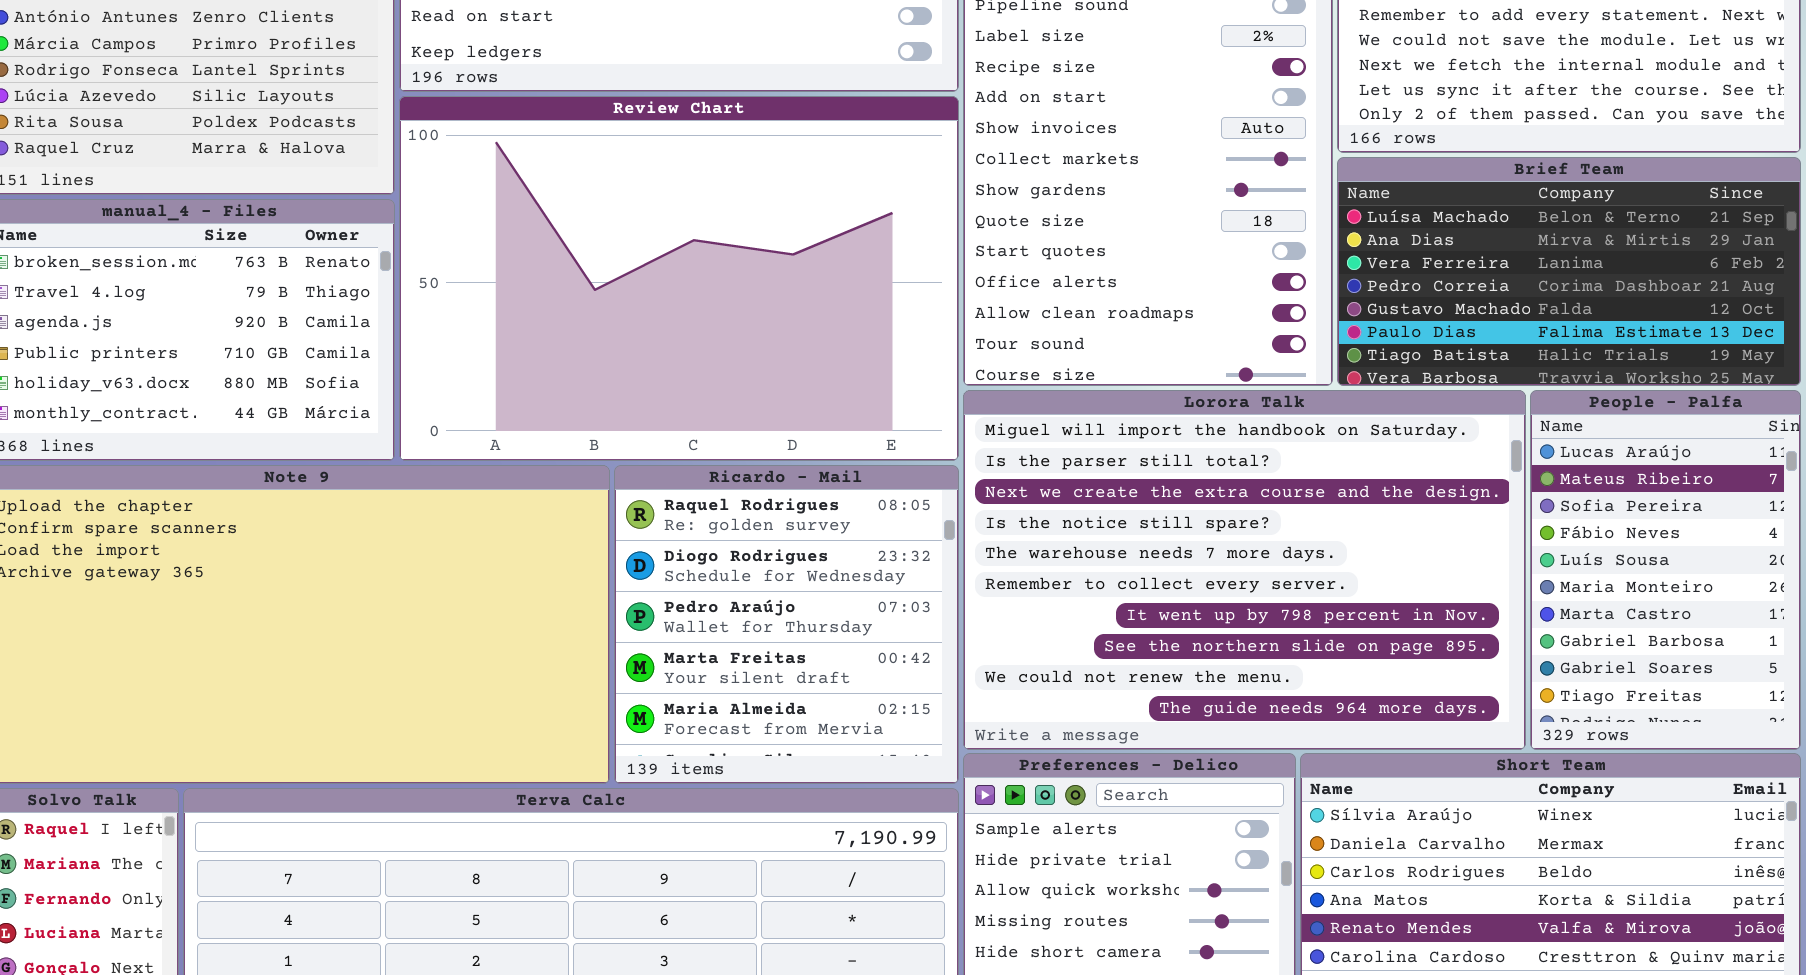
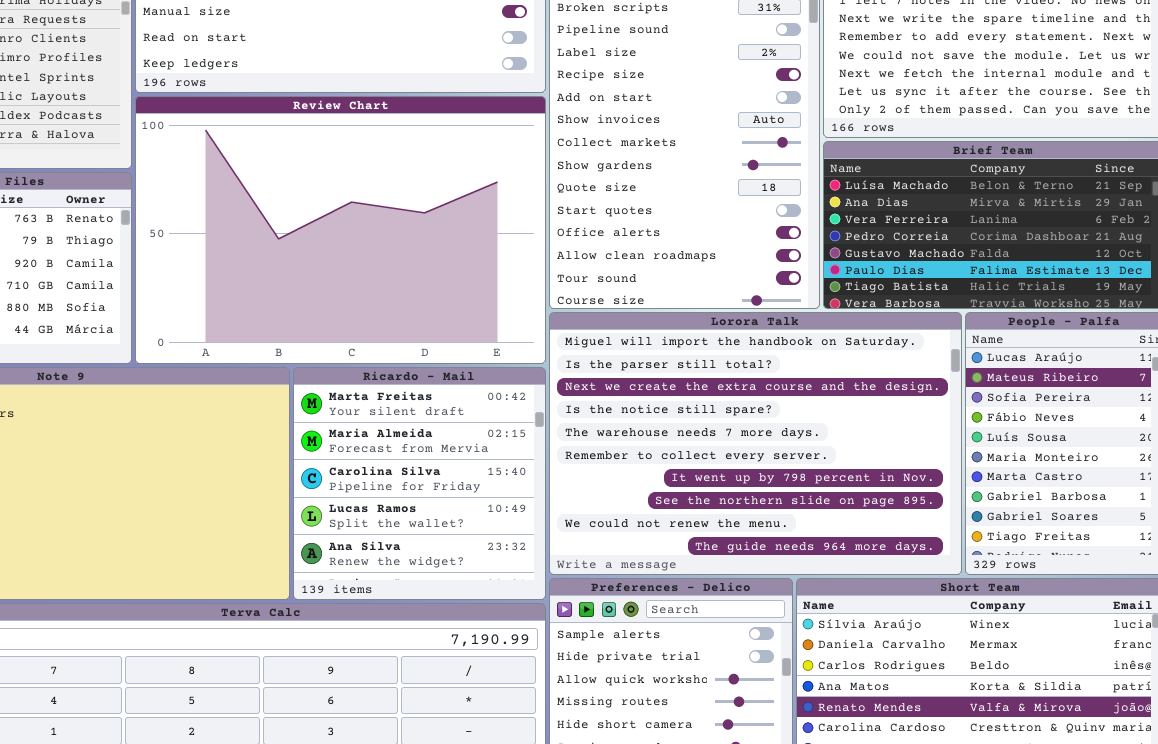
Ricardo - Mail: [614,465,959,784] -> [293,367,546,600], scrolled down 3 rows

